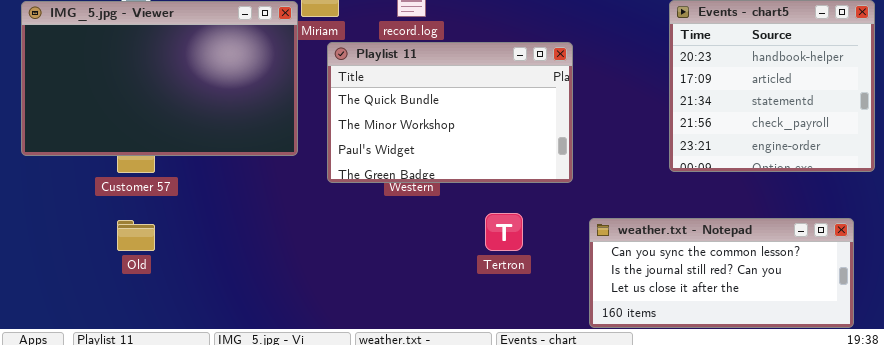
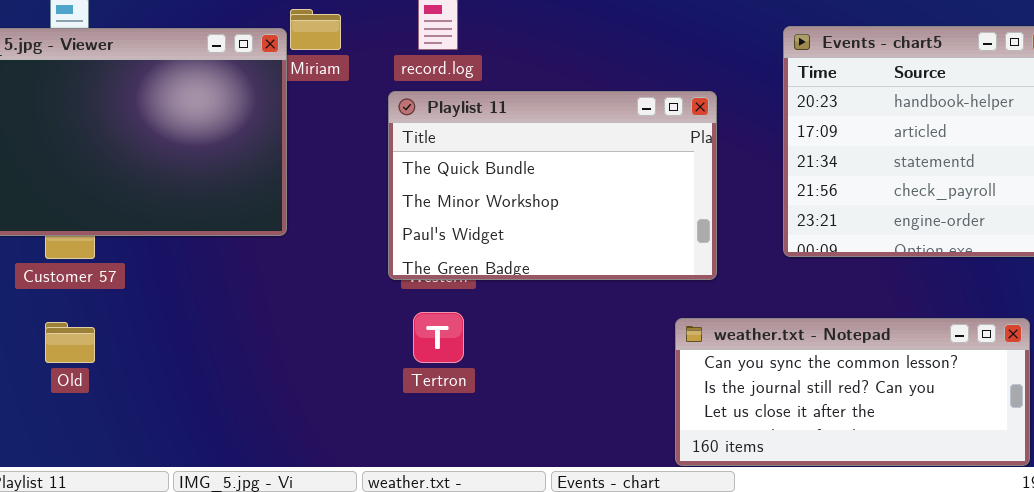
Playlist 11: [327,42,573,183] -> [388,91,717,280], moved
Tertron: [485,213,523,251] -> [413,312,464,363], moved

